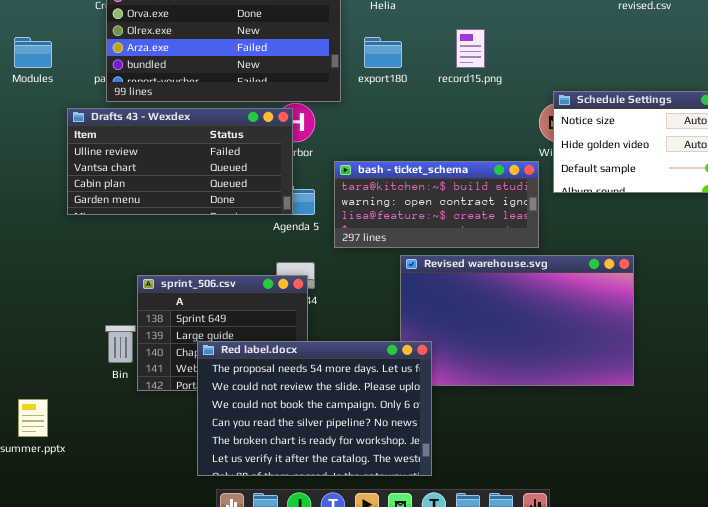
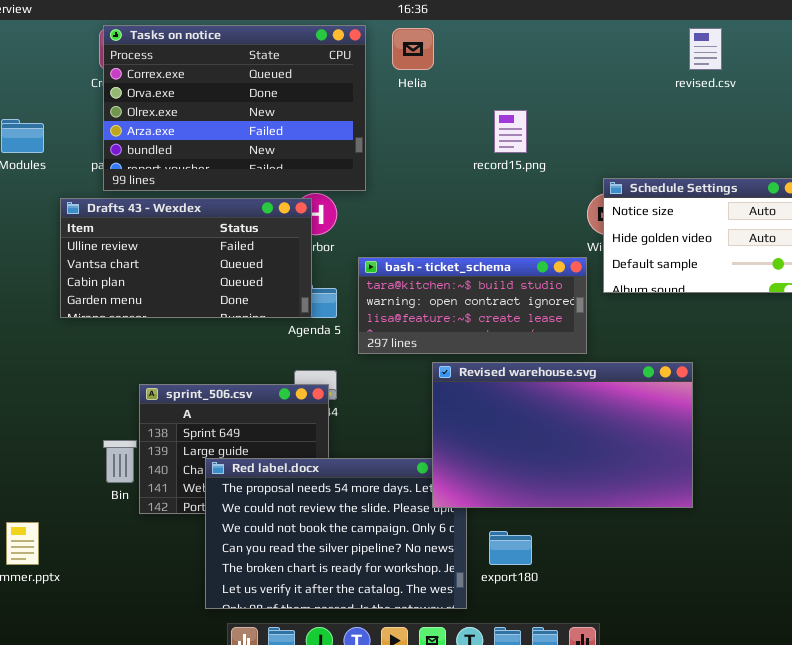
export180: [364,37,402,68] -> [489,531,532,565], moved
Revised warehouse.svg: [400,255,634,386] -> [432,362,693,508], raised

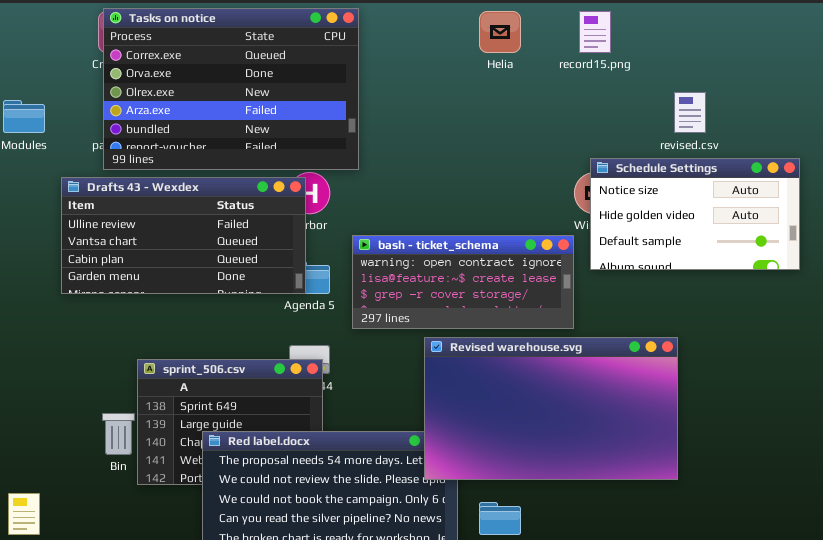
Helia: [392,28,434,70] -> [479,11,521,53], moved
revised.csv: [689,28,722,70] -> [674,92,706,133], moved
record15.png: [494,110,527,153] -> [579,11,611,53], moved
bash - ticket_schema: [358,257,587,354] -> [352,235,574,329], scrolled down 1 row

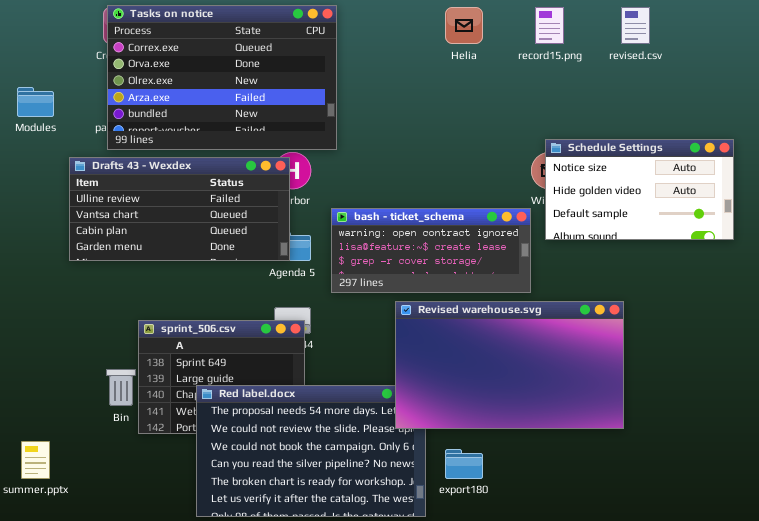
revised.csv: [674,92,706,133] -> [621,7,650,44], moved

